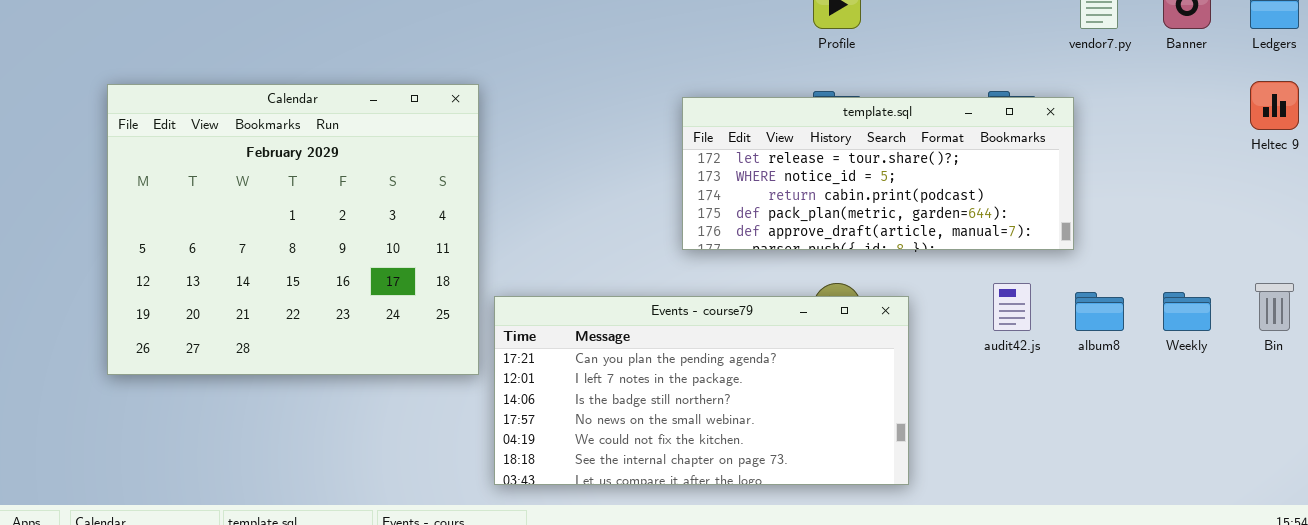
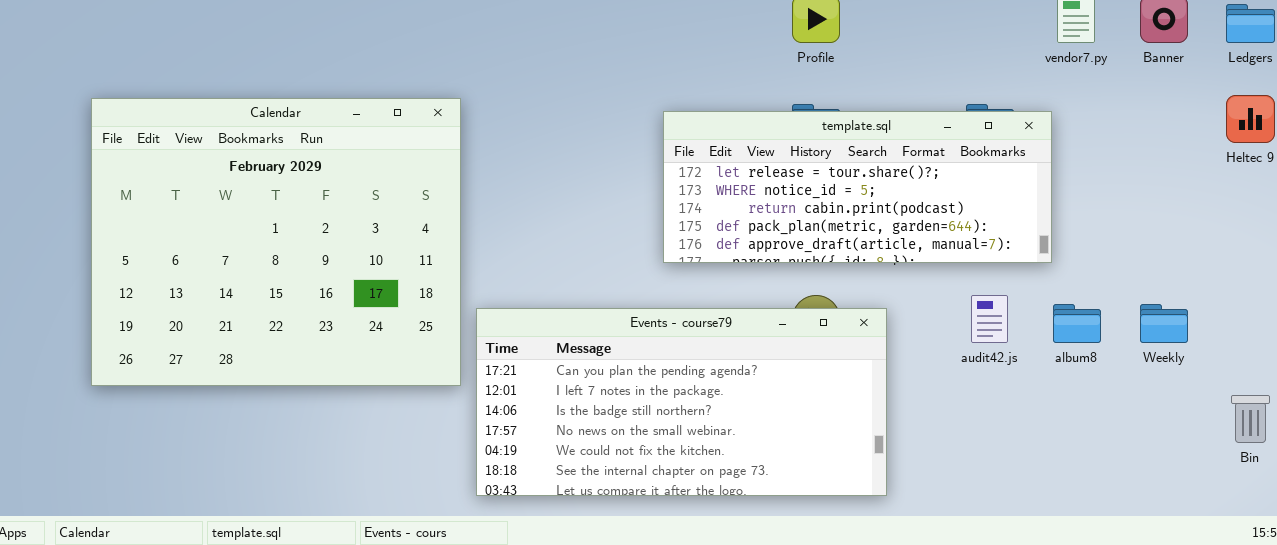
Bin: [1255,283,1294,331] -> [1231,395,1270,443], moved

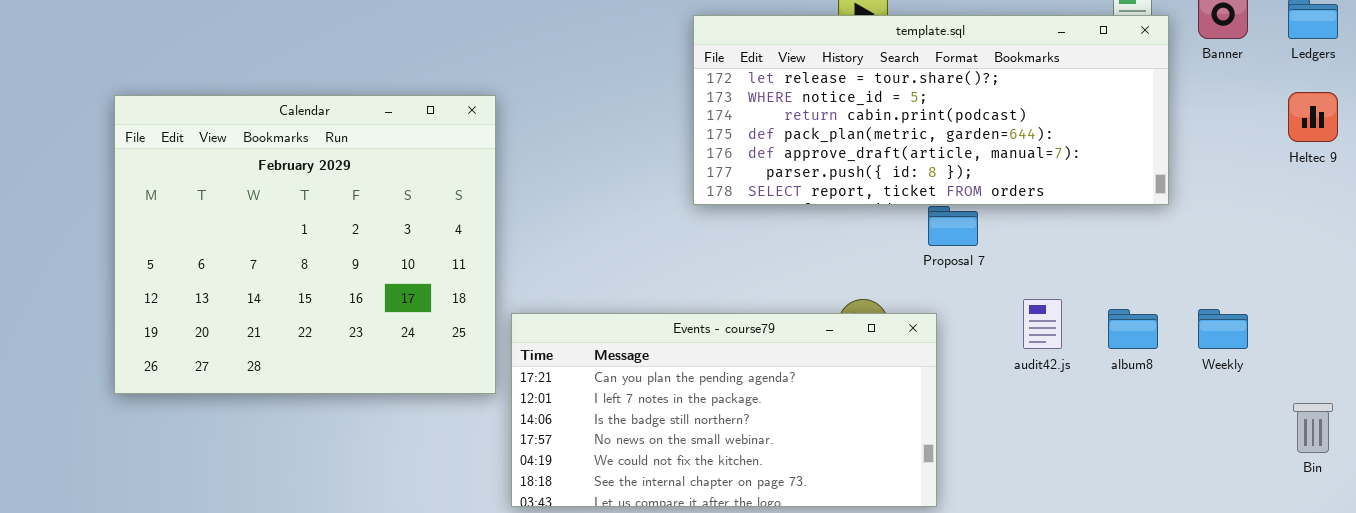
template.sql: [663,111,1052,263] -> [693,15,1169,205], moved, resized

